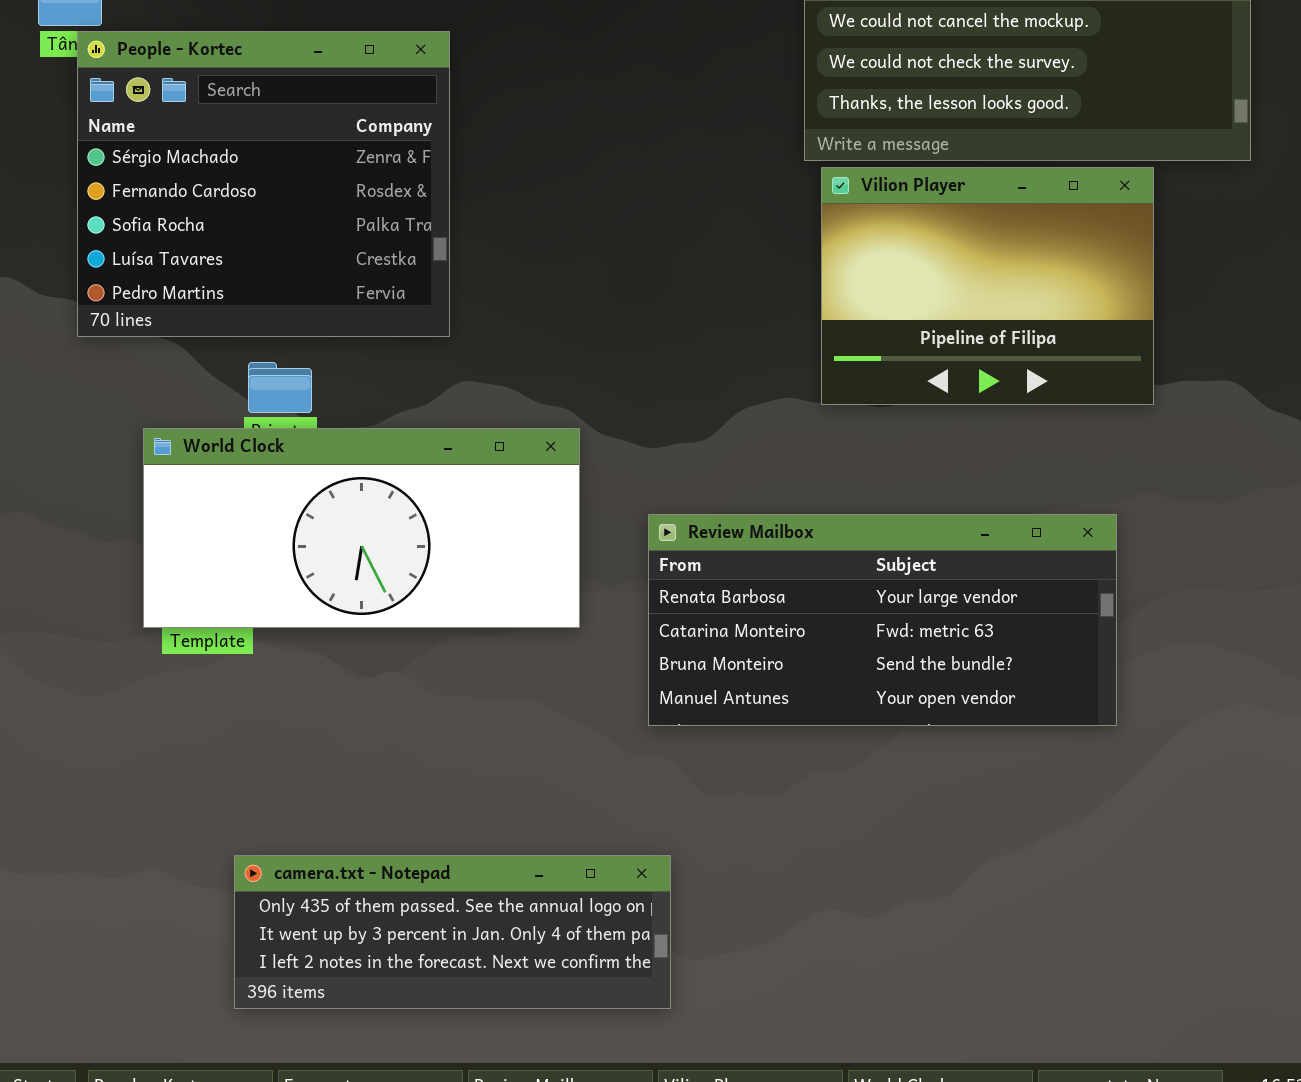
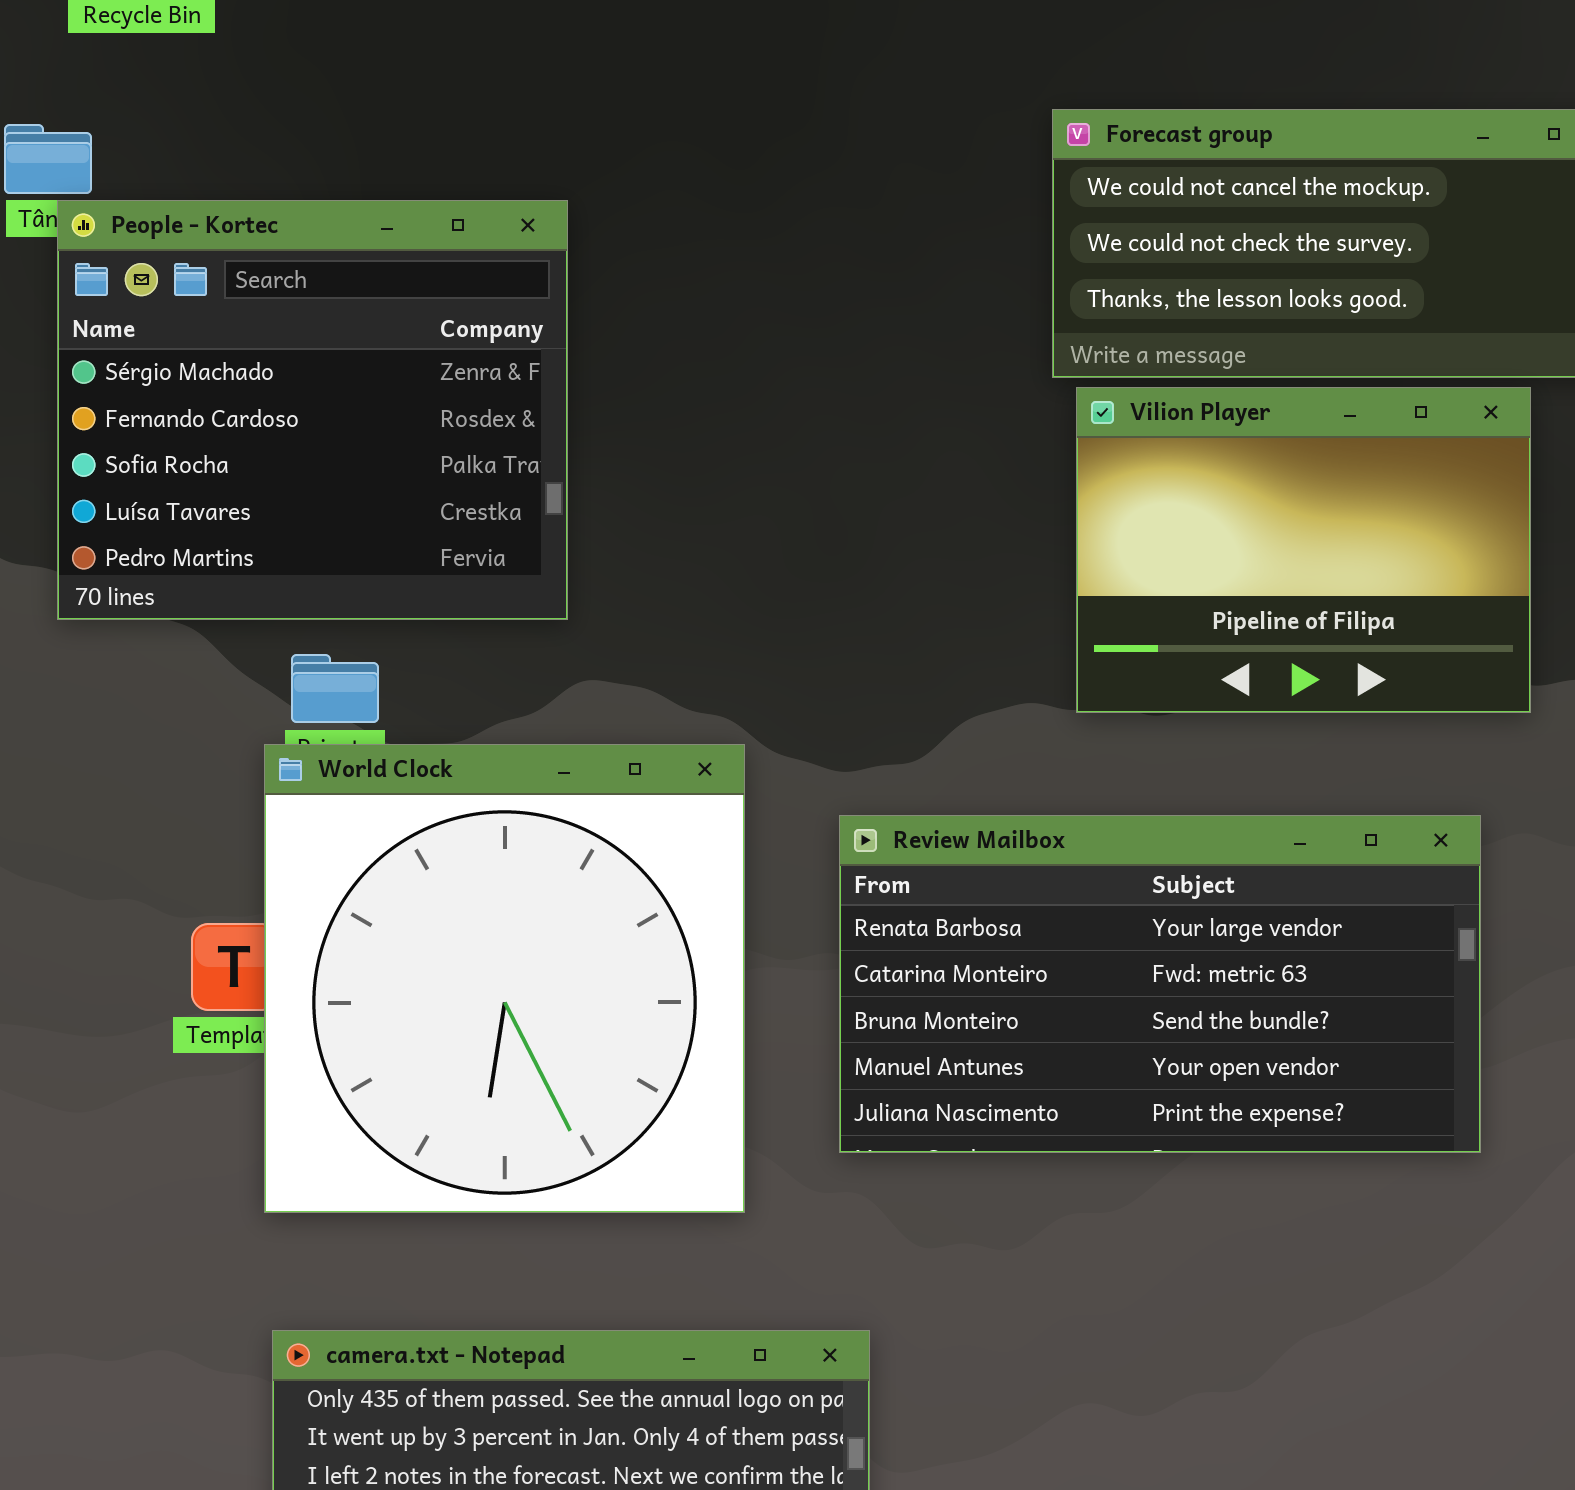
World Clock: [143,428,580,628] -> [264,744,745,1213], resized
Review Mailbox: [648,514,1117,726] -> [839,815,1481,1153], resized

